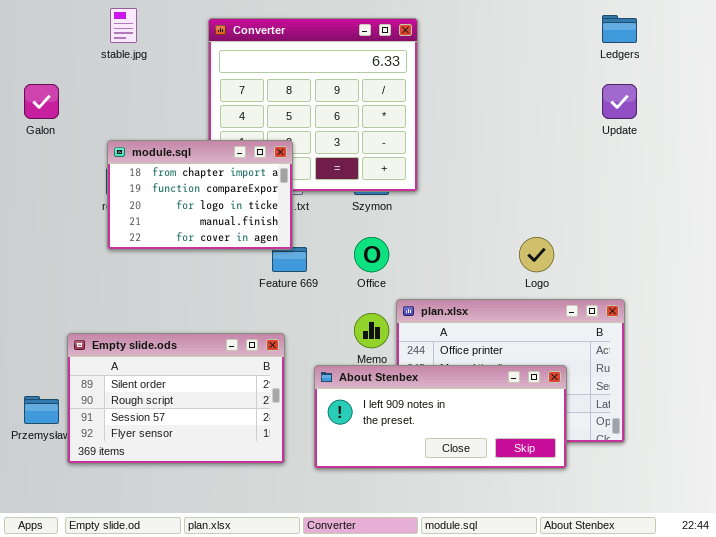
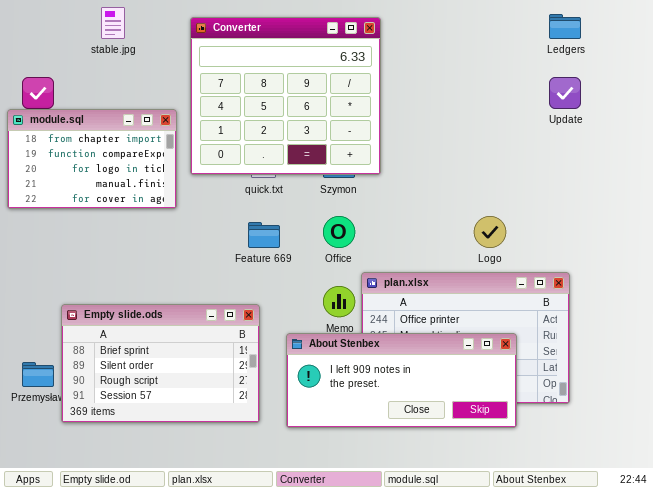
module.sql: [107,140,293,250] -> [7,109,177,209], moved
Empty slide.ods: [67,333,285,464] -> [61,304,260,423], scrolled up 1 row

